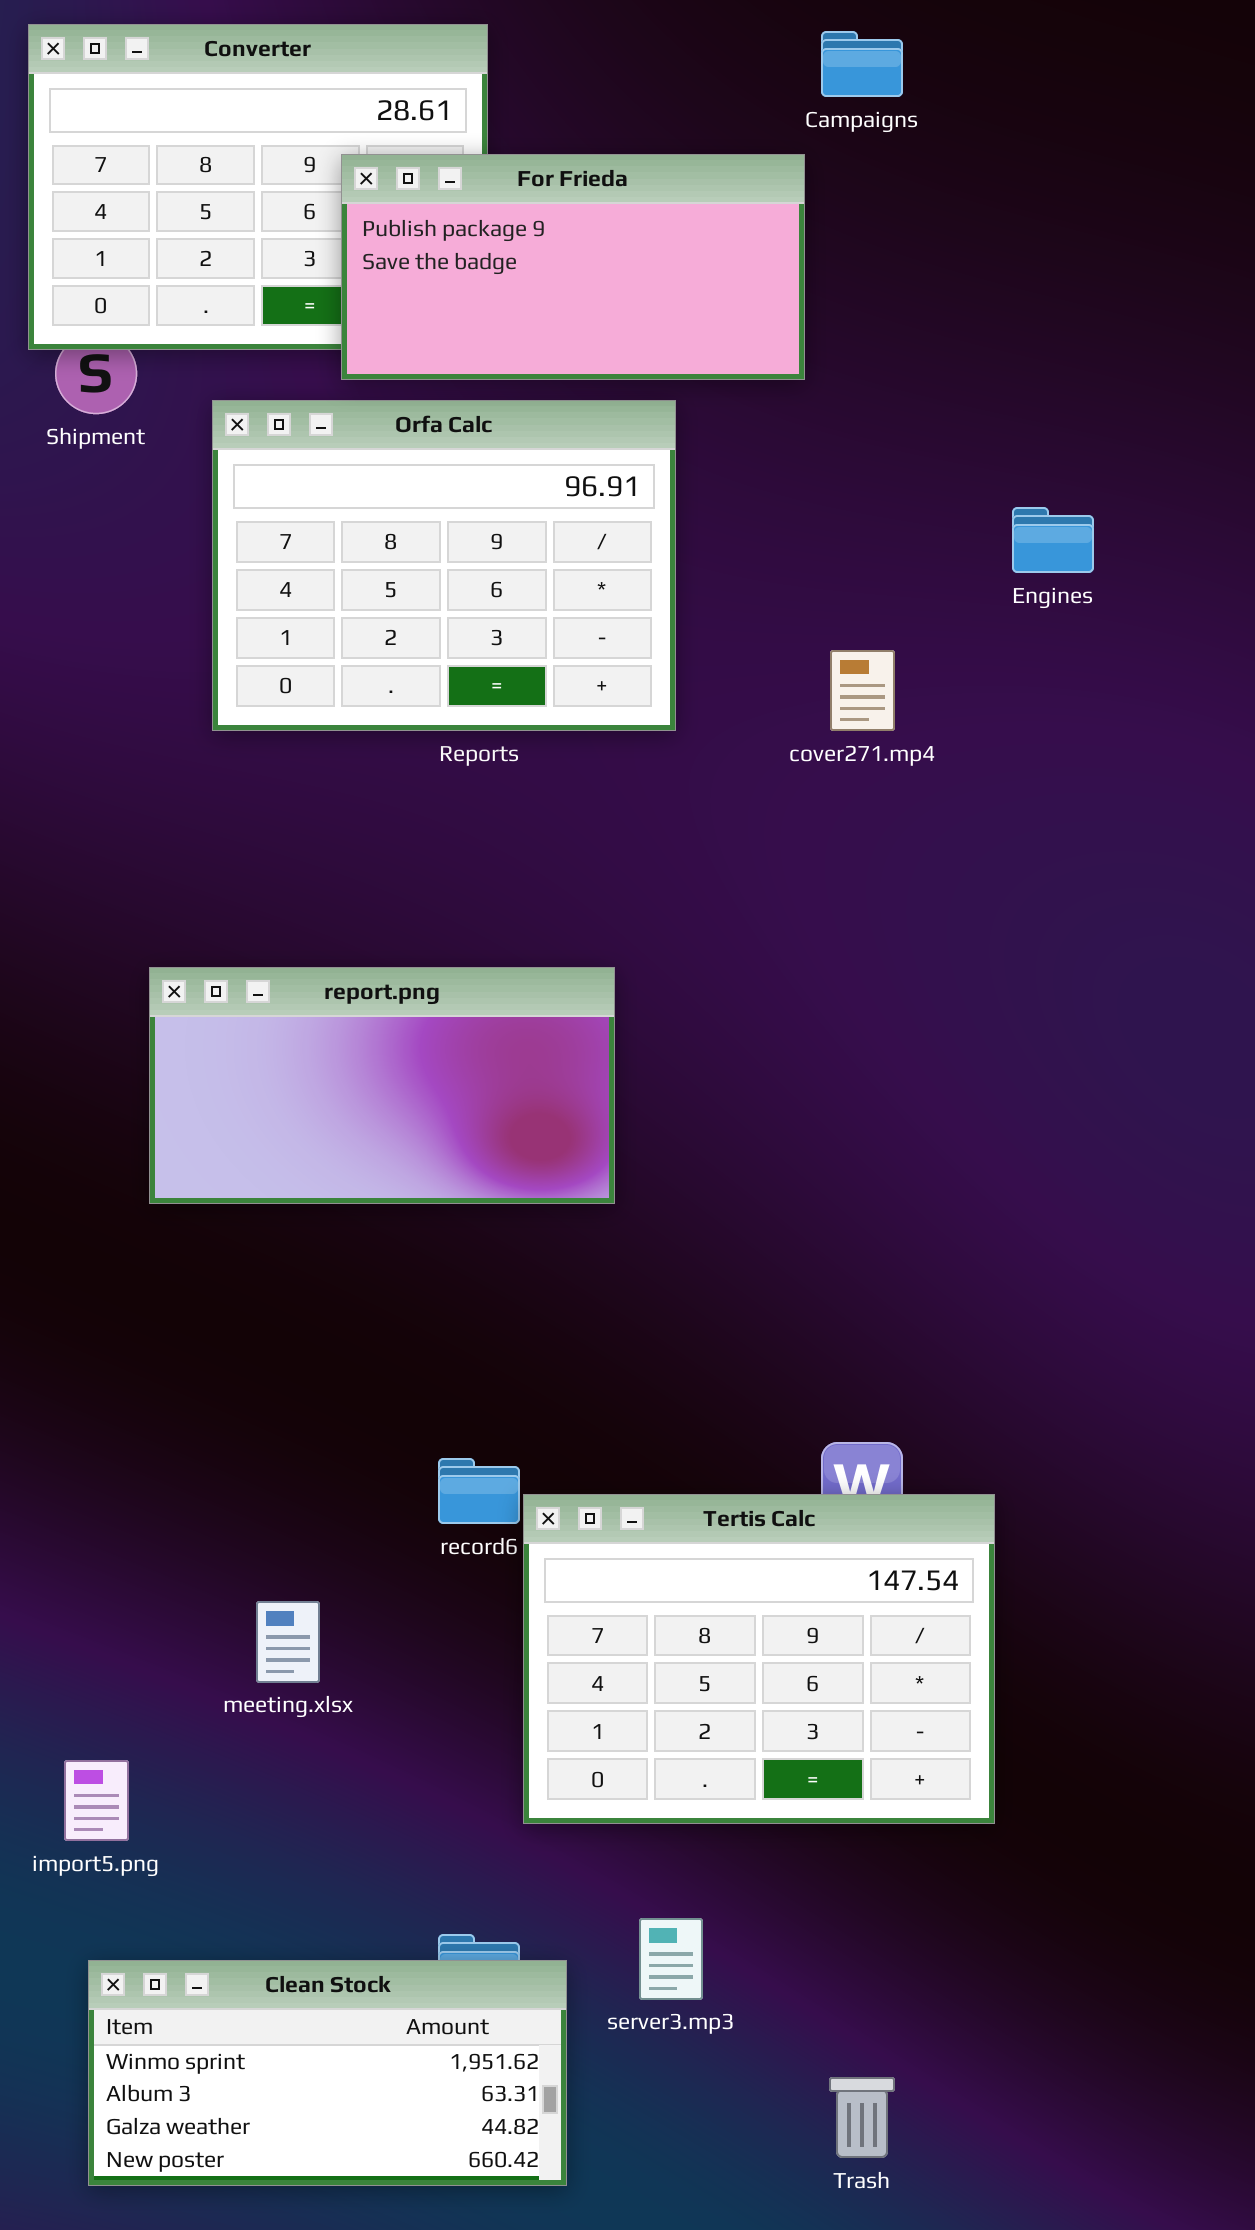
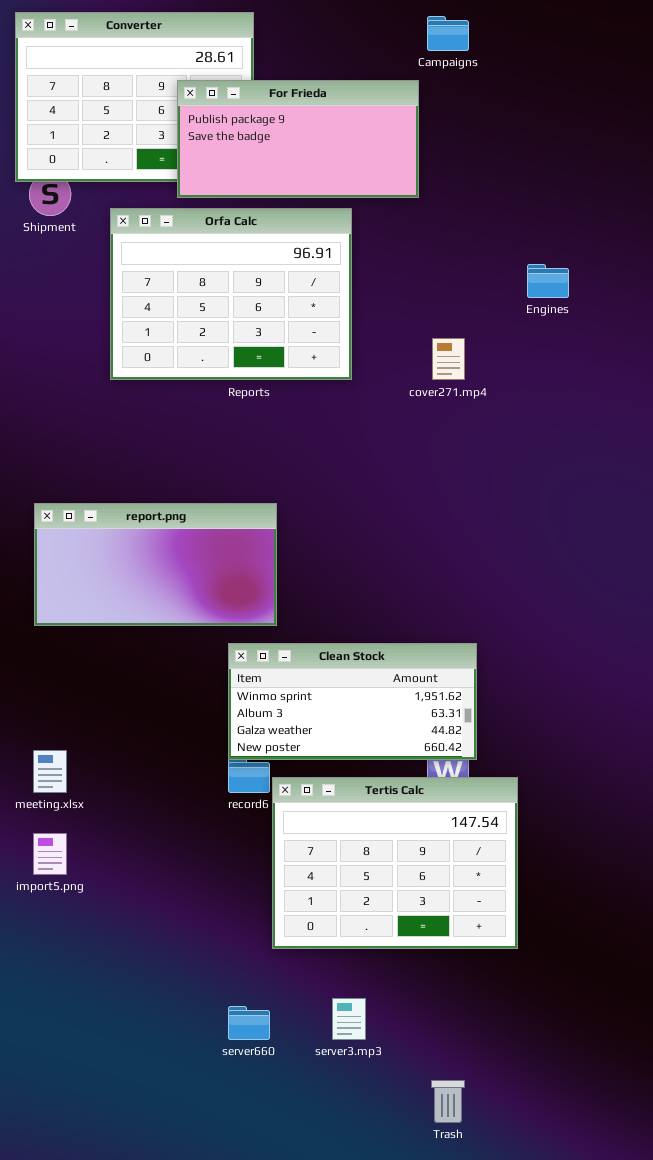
report.png: [149,967,615,1204] -> [34,503,277,626], moved
meeting.xlsx: [256,1601,320,1683] -> [33,750,67,793], moved
import5.png: [64,1760,129,1841] -> [33,833,67,875], moved
Clean Stock: [88,1960,567,2186] -> [228,643,477,760], moved

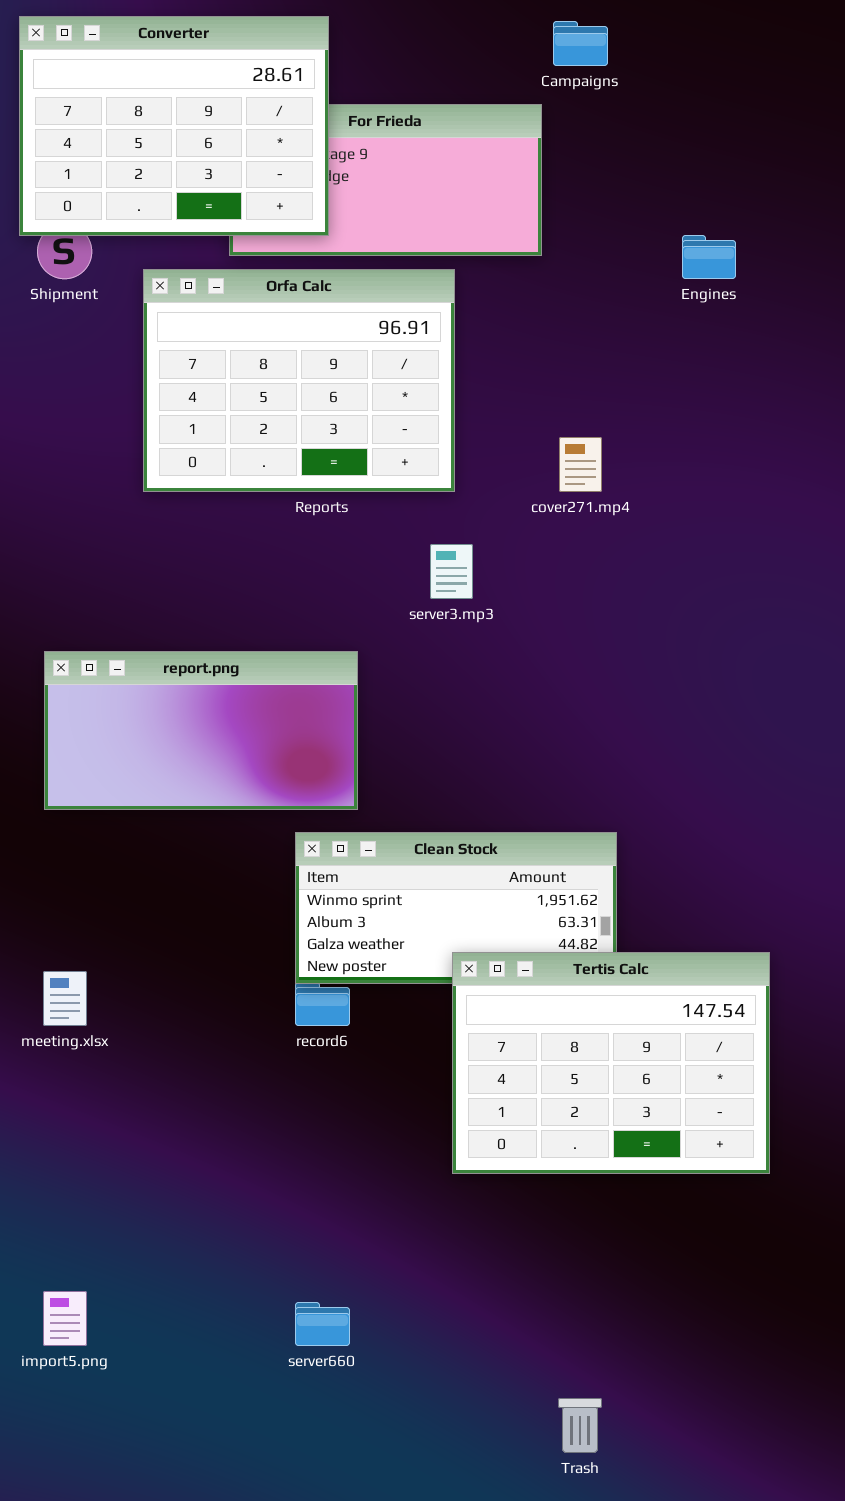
Converter: [15,12,254,182] -> [19,16,329,236], raised
Engines: [527,264,569,298] -> [682,235,736,279], moved
Tertis Calc: [272,777,518,949] -> [452,952,770,1174], moved
import5.png: [33,833,67,875] -> [43,1291,87,1346], moved
server3.mp3: [332,998,366,1040] -> [430,544,473,599], moved

